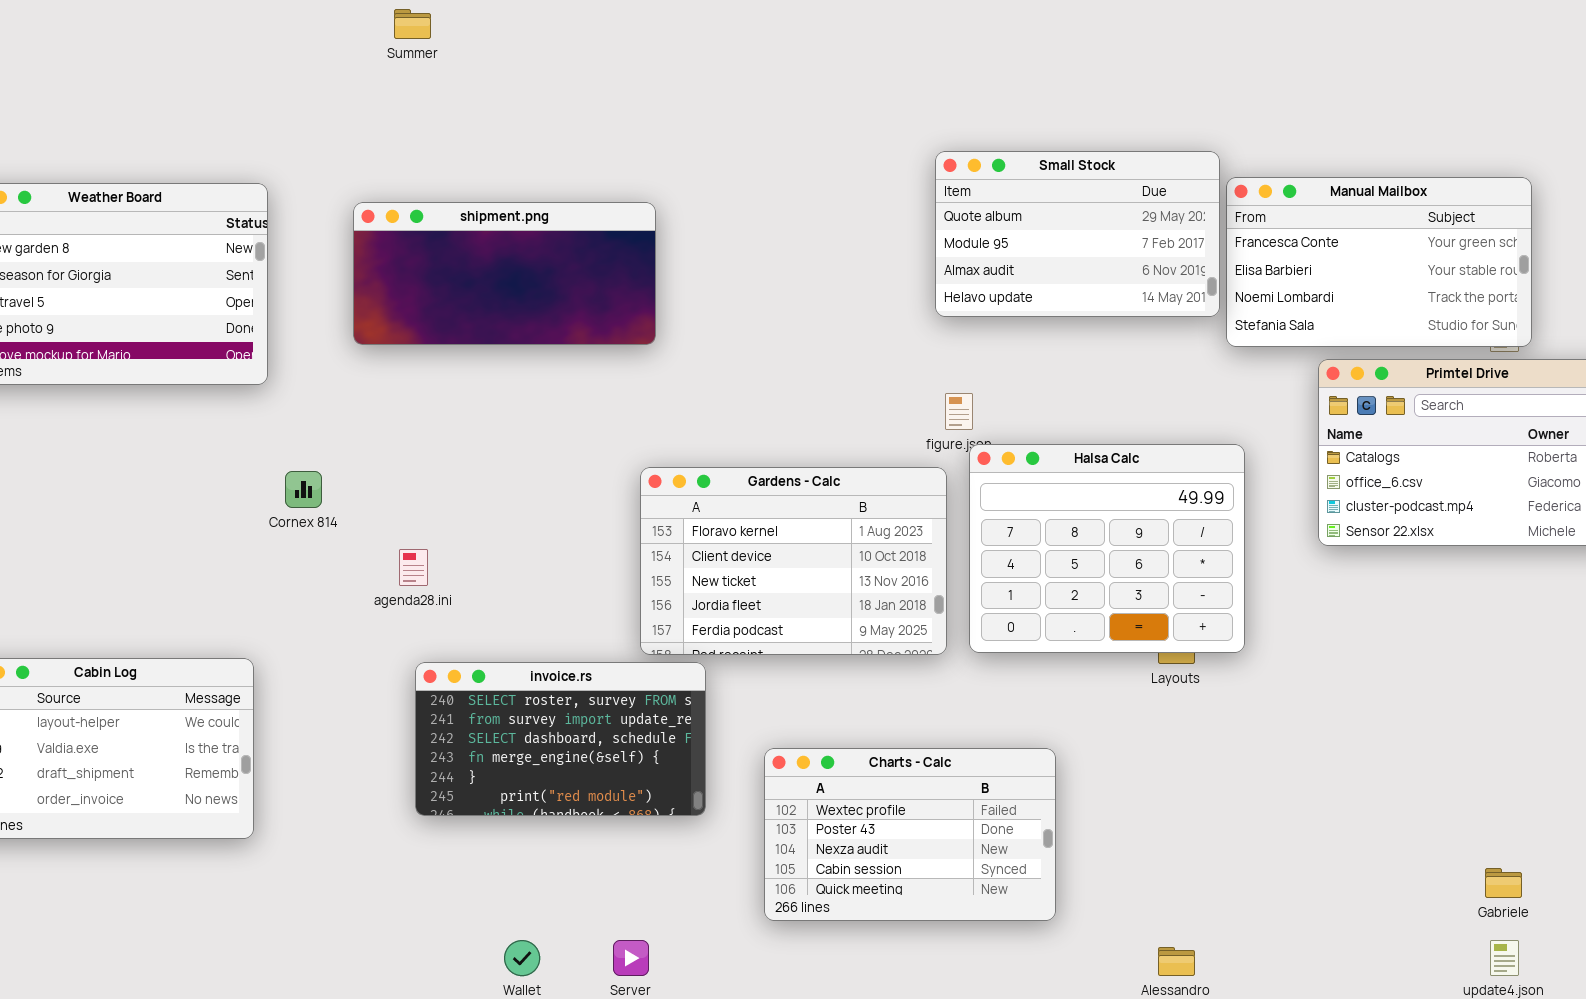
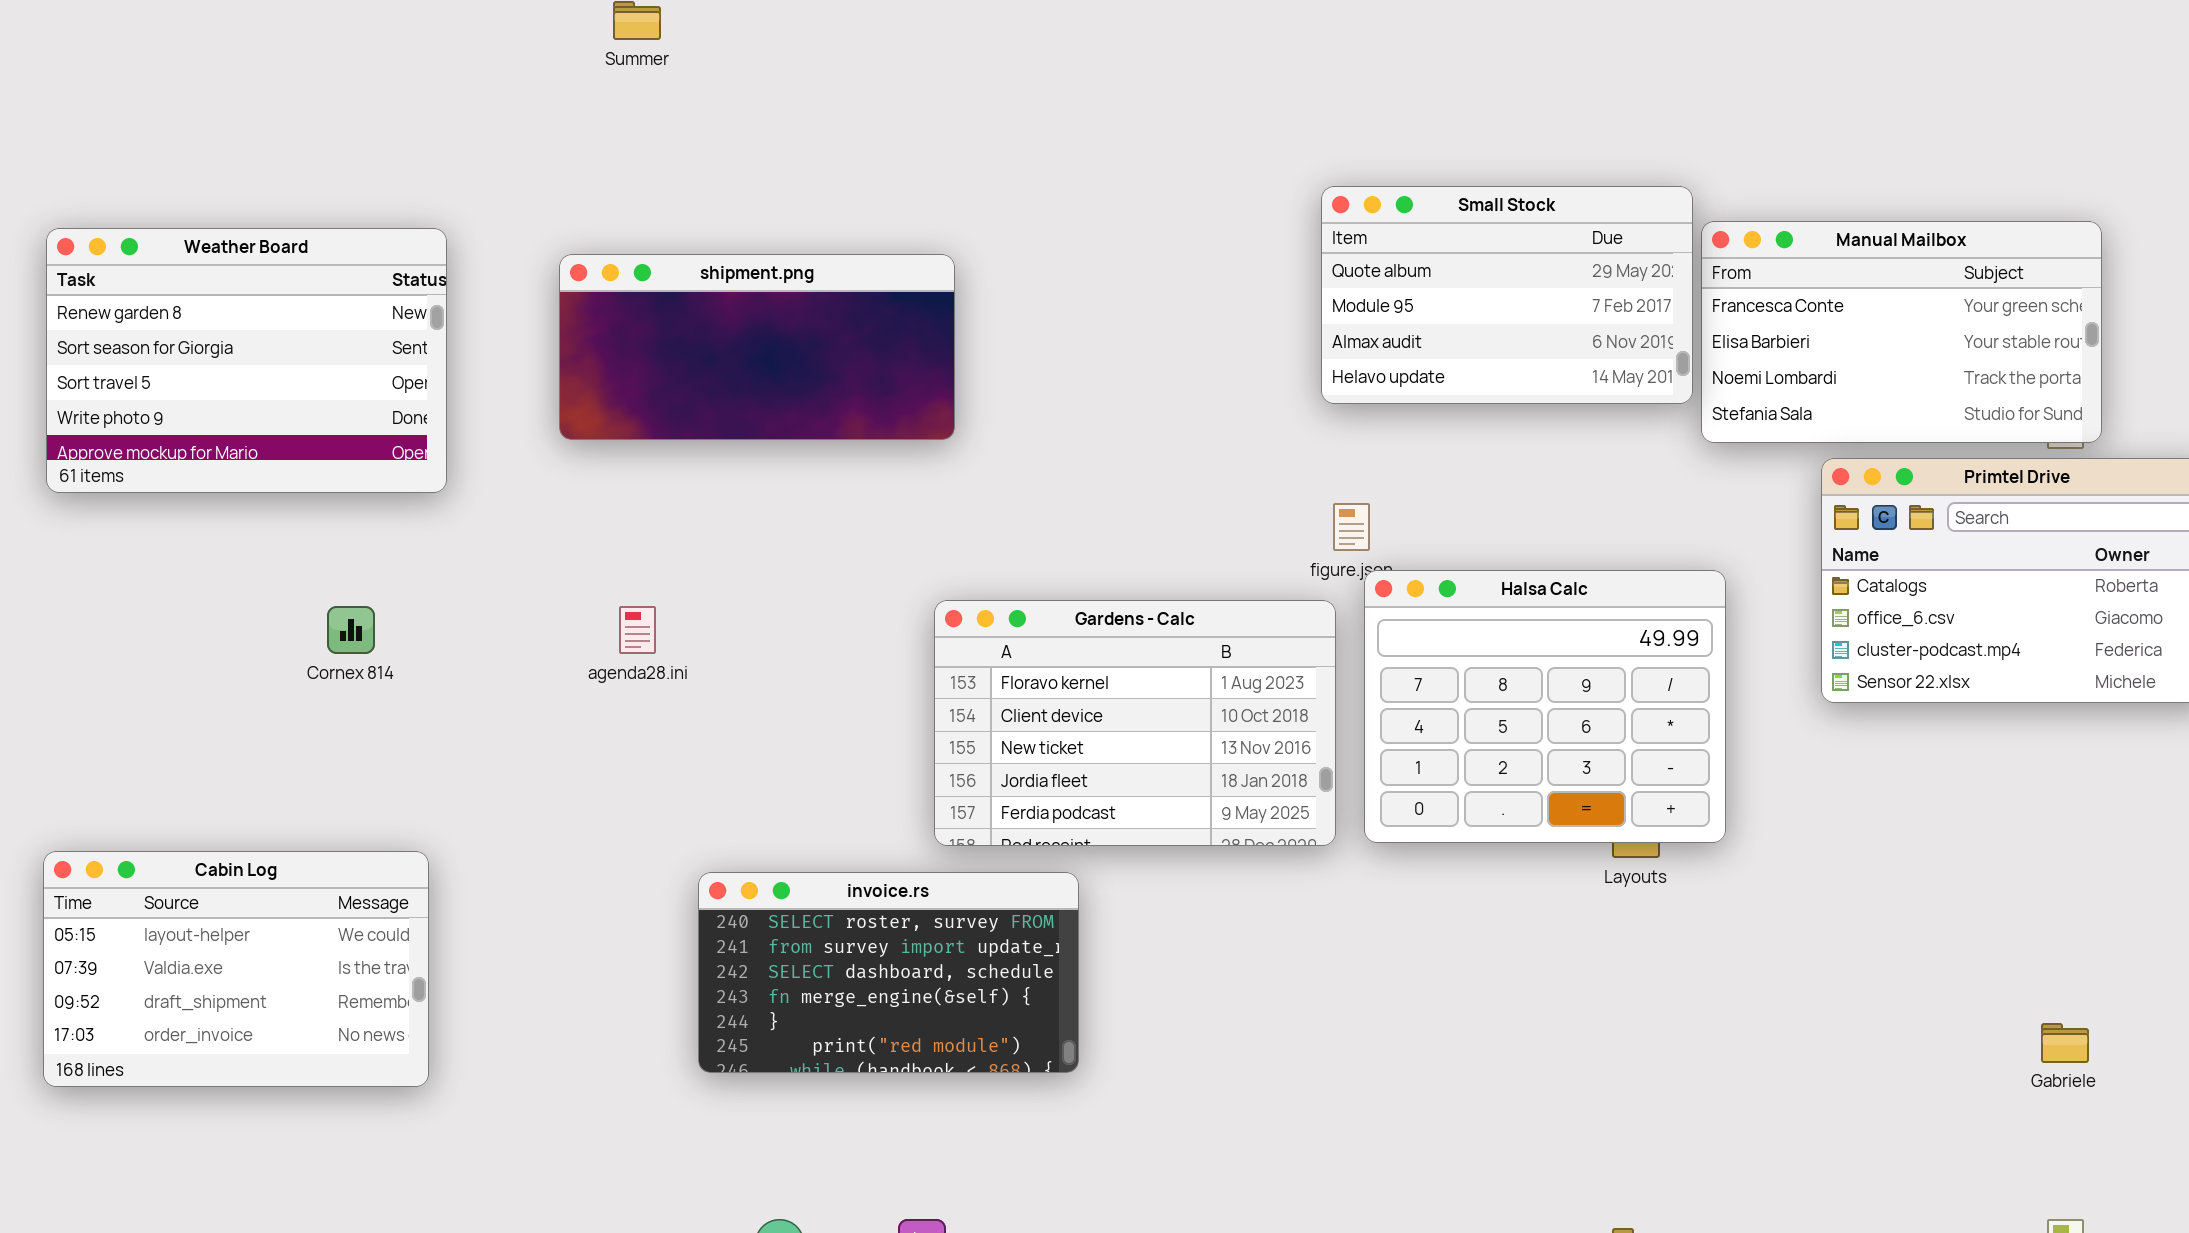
Cornex 814: [285,471,322,508] -> [327,606,375,654], moved
agenda28.ini: [399,549,428,586] -> [619,606,656,654], moved
invoice.rs: [415,662,706,816] -> [698,872,1079,1073], moved
Charts - Calc: [764,748,1056,921] -> none, closed
Gabriele: [1485,868,1522,898] -> [2041,1023,2089,1063], moved

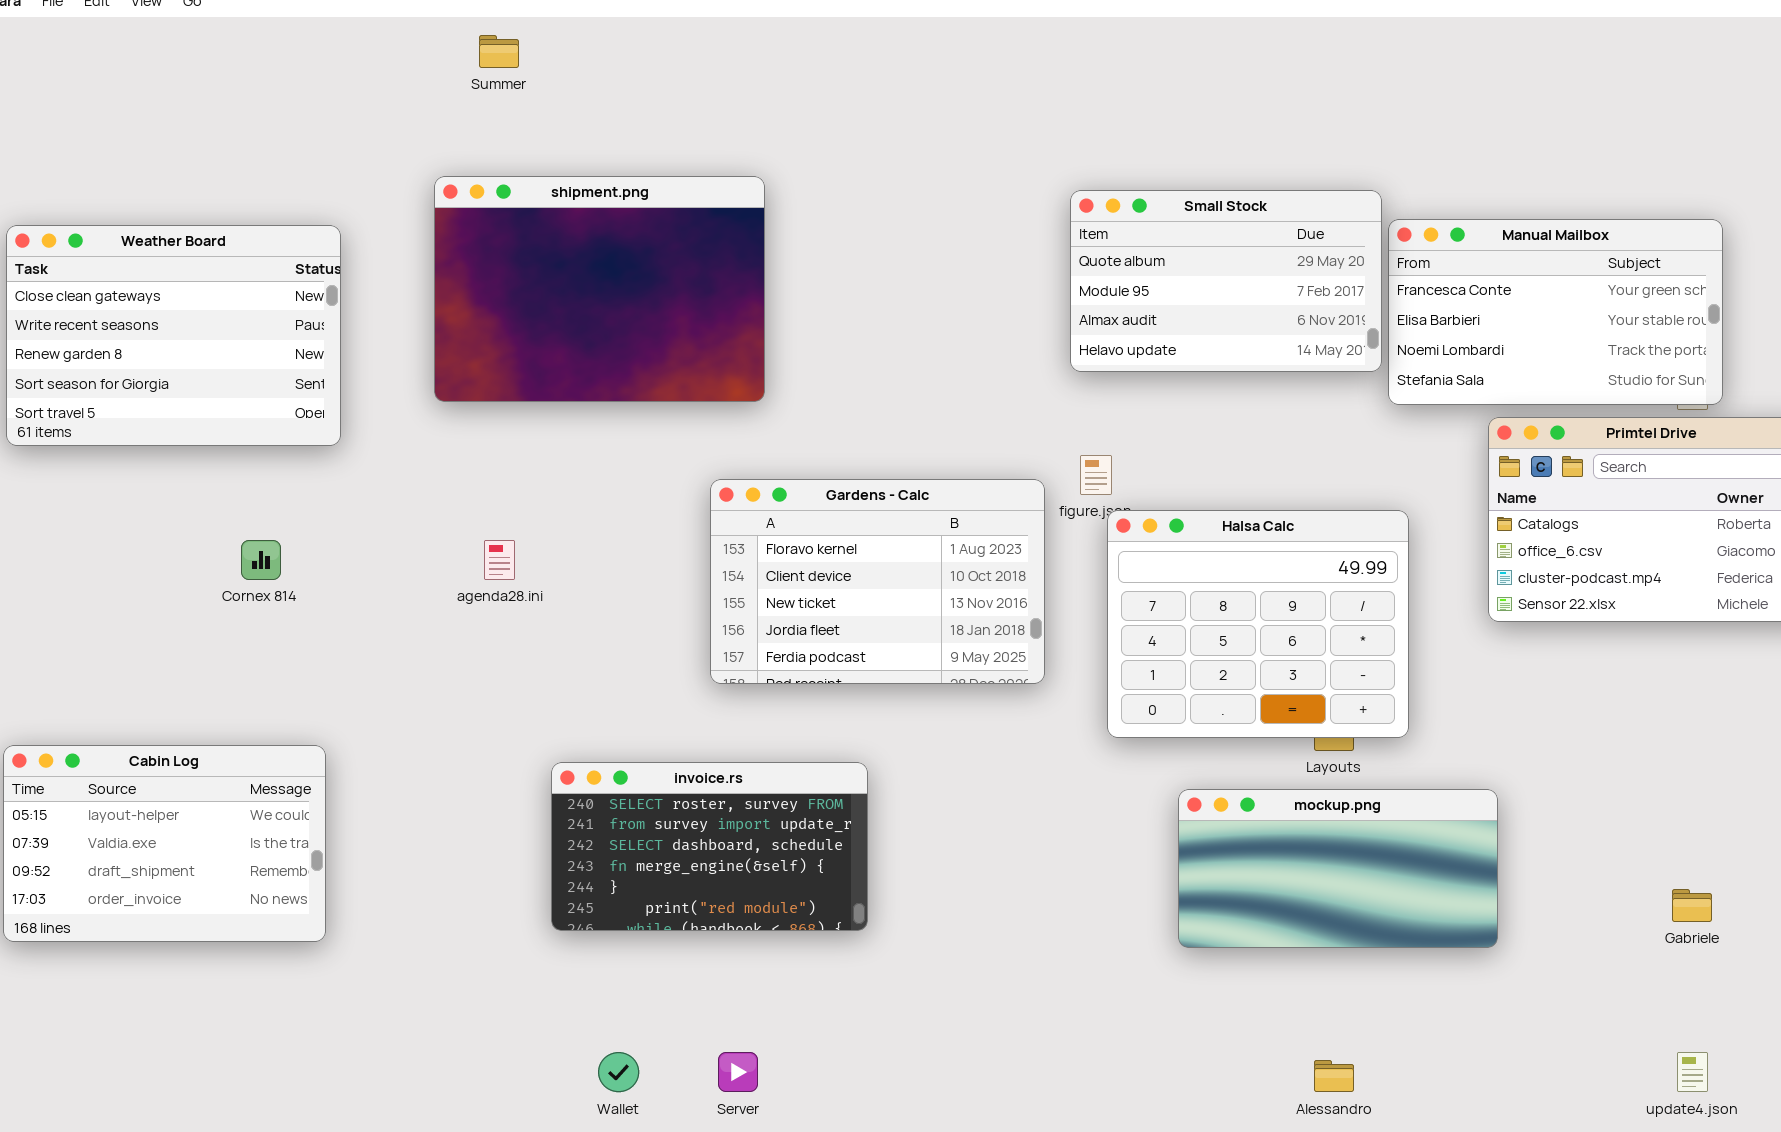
Weather Board: [46,228,447,493] -> [6,225,341,446], scrolled up 2 rows
shipment.png: [559,254,955,440] -> [434,176,765,402], resized
Gardens - Calc: [934,600,1336,846] -> [710,479,1045,684], moved
mockup.png: none -> [1178,789,1498,948], opened

